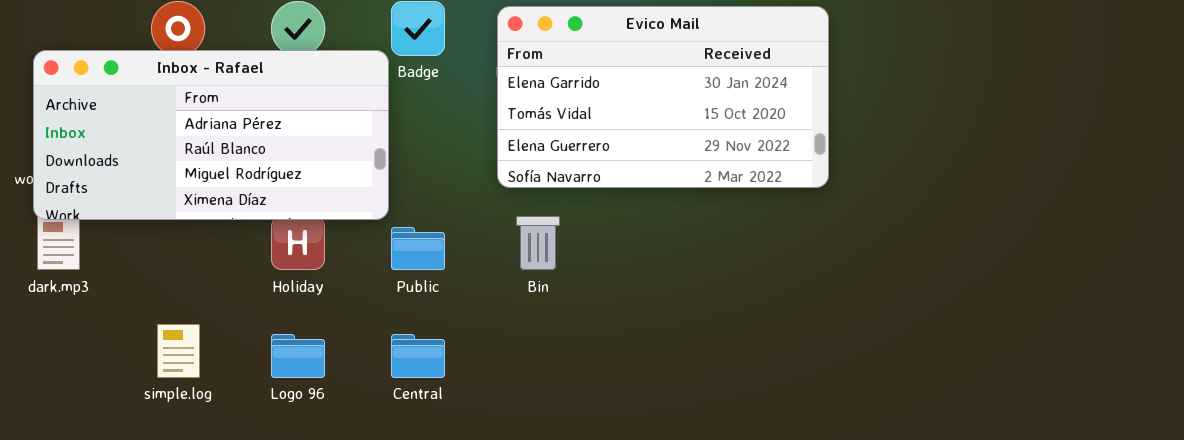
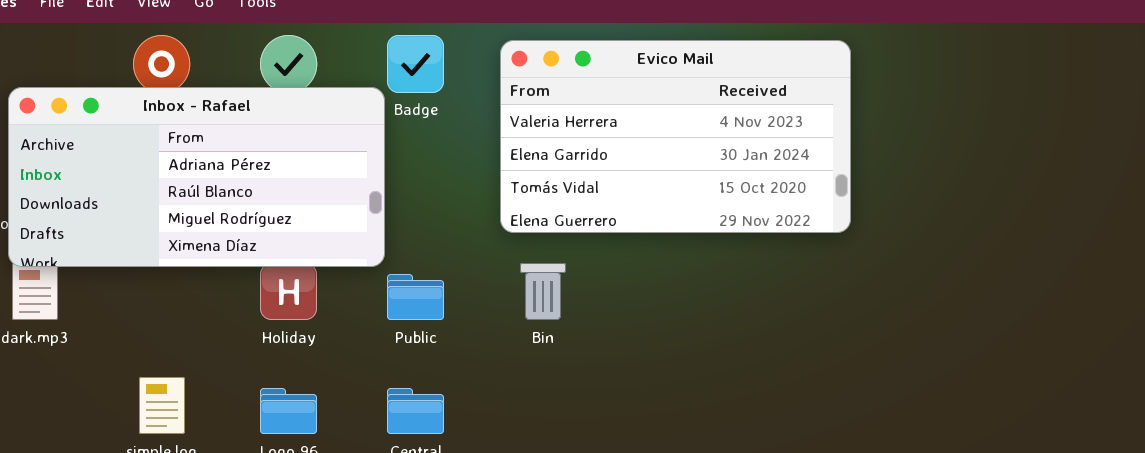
Evico Mail: [497,6,829,188] -> [500,40,851,233], scrolled up 1 row

